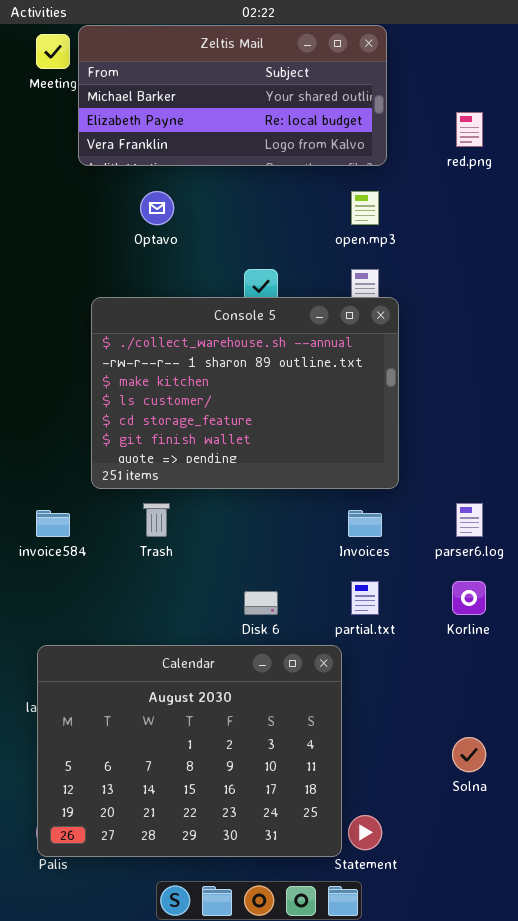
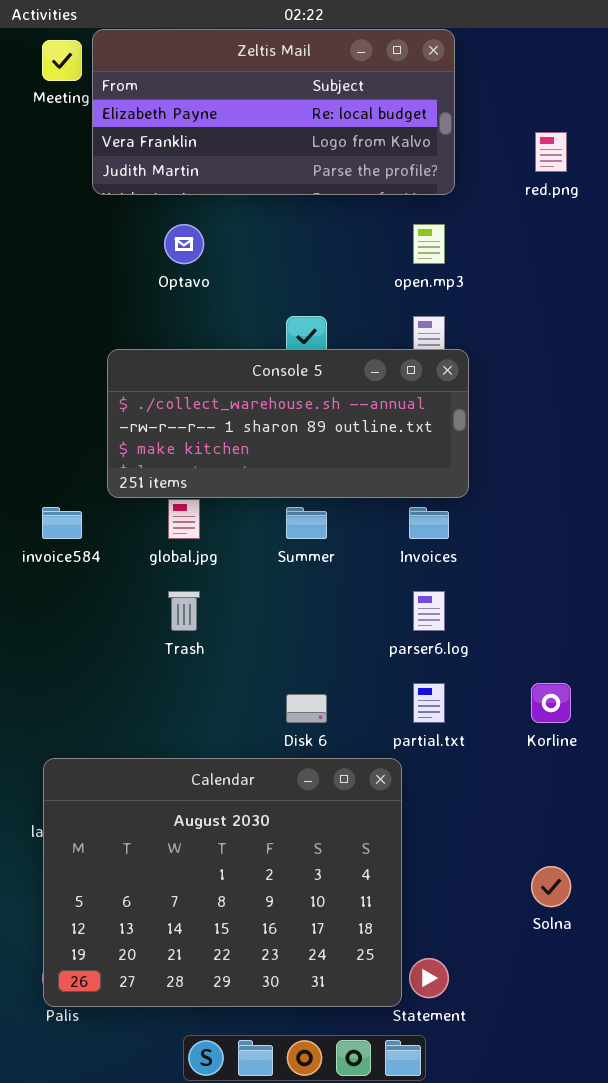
Zeltis Mail: [78,25,387,166] -> [92,29,455,195], scrolled down 1 row
Console 5: [91,297,399,489] -> [107,349,469,498], resized
parser6.log: [456,503,483,537] -> [413,591,445,631], moved
invoice584: [36,510,70,537] -> [42,507,82,539], moved
Invoices: [348,510,382,537] -> [409,507,449,539], moved

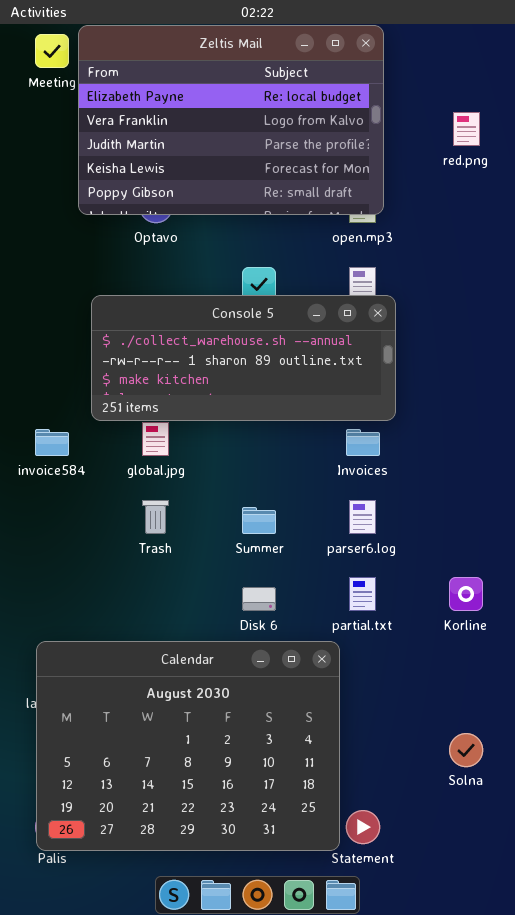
Zeltis Mail: [92,29,455,195] -> [78,25,384,215], resized
Summer: [286,507,327,539] -> [242,507,276,534], moved

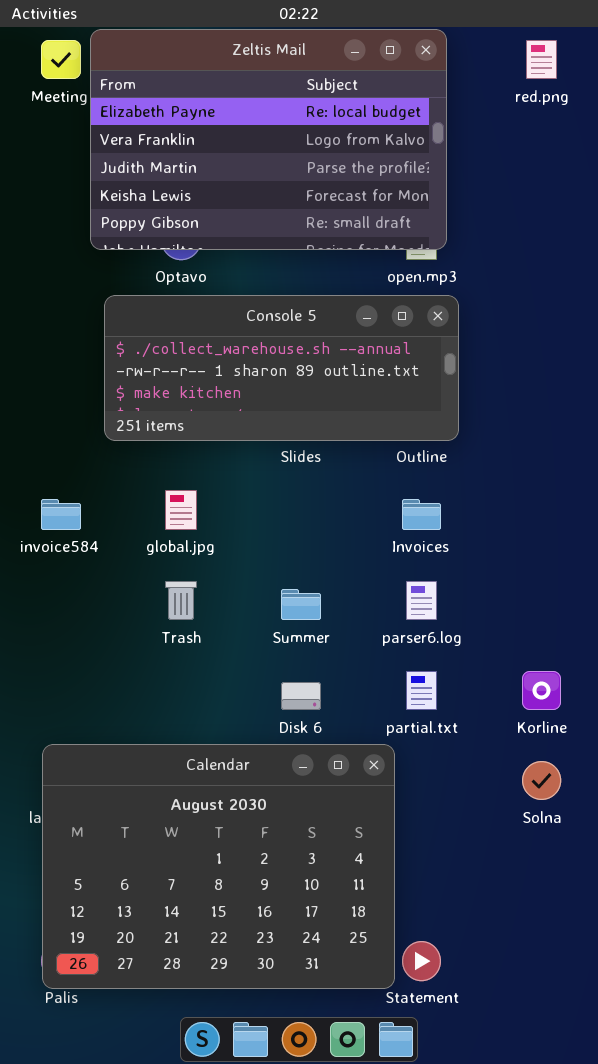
red.png: [453,112,480,146] -> [526,40,557,79], moved
Console 5: [91,295,396,421] -> [104,295,459,441], moved
Solna: [449,733,483,767] -> [522,761,561,800], moved

